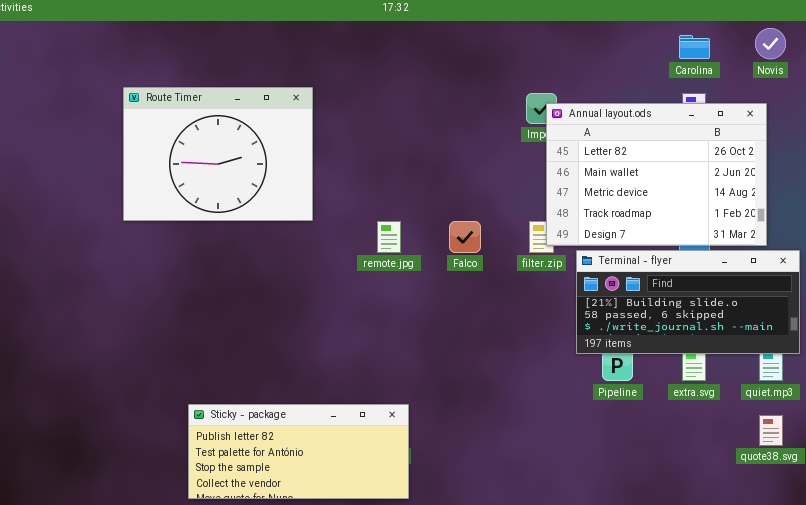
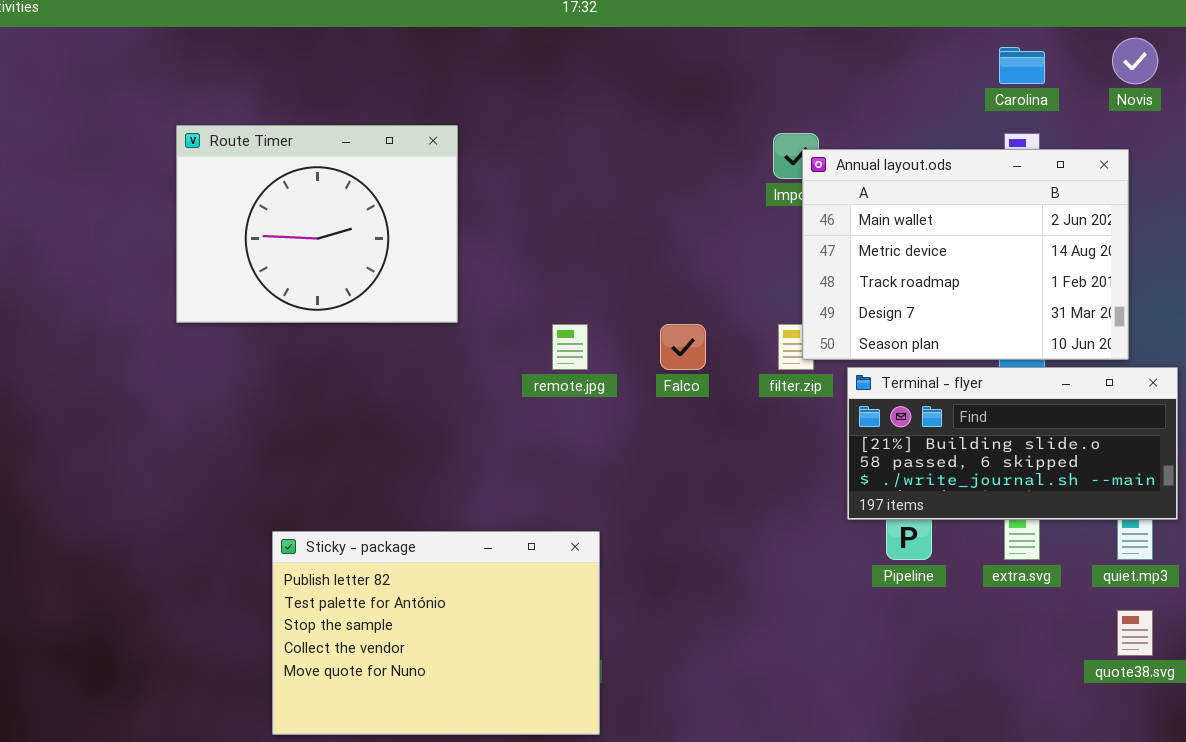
Annual layout.ods: [546,103,767,246] -> [802,149,1129,360], scrolled down 1 row
Sticky - package: [188,404,409,499] -> [272,531,600,735], resized

